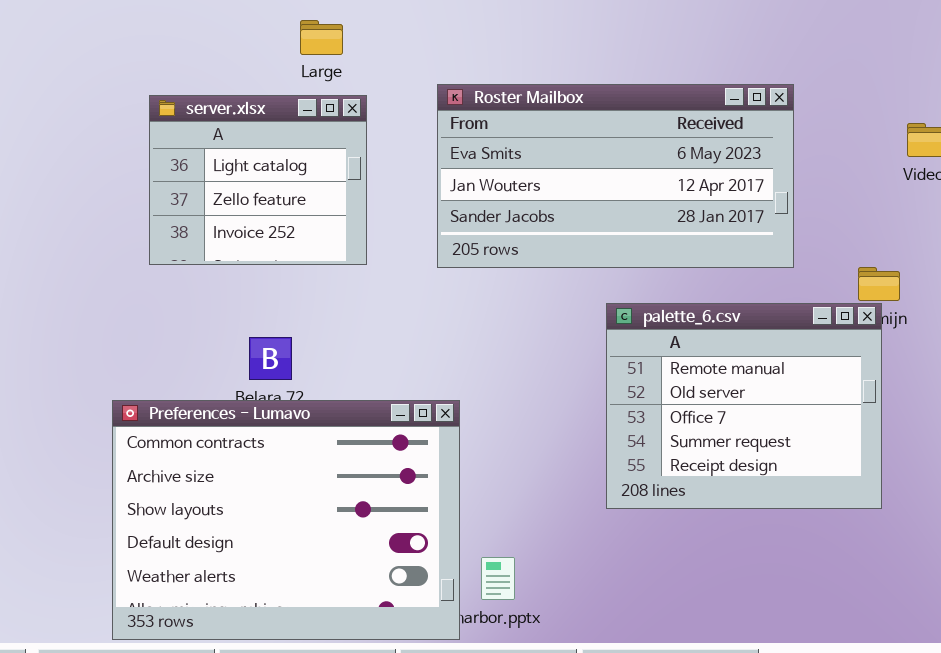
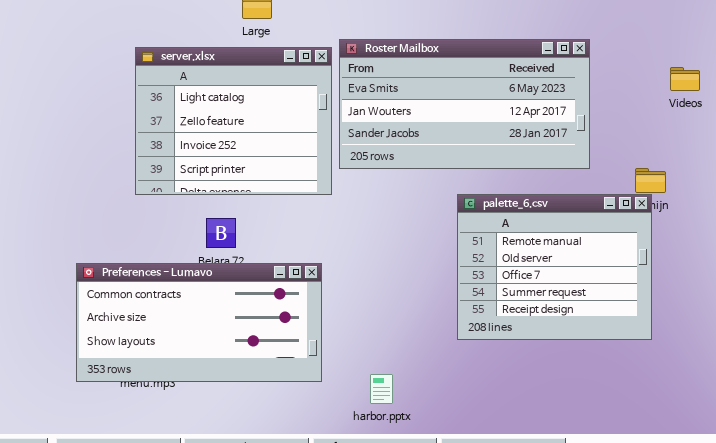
server.xlsx: [149,95,367,265] -> [135,47,332,195], resized
Preferences - Lumavo: [112,400,460,640] -> [76,263,322,382], moved, resized

